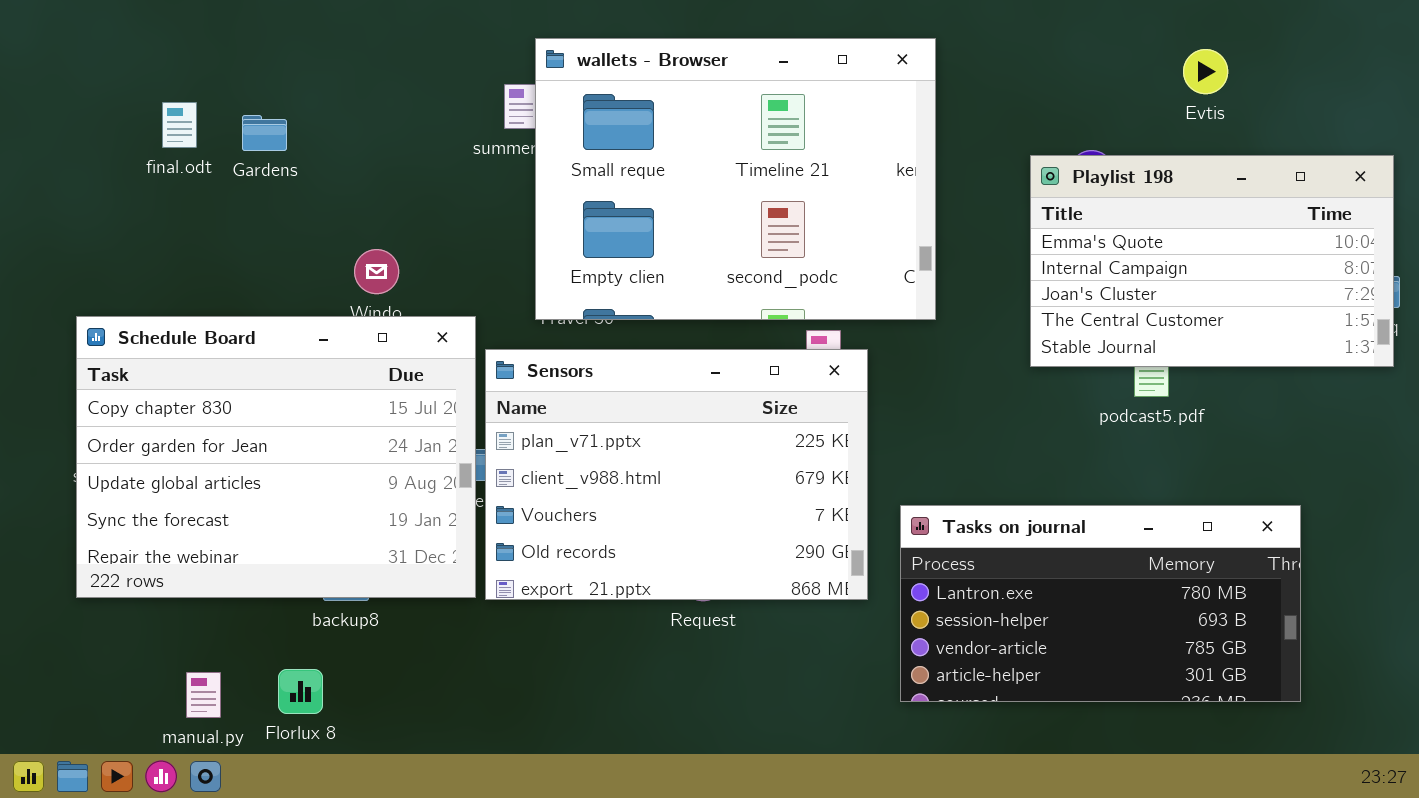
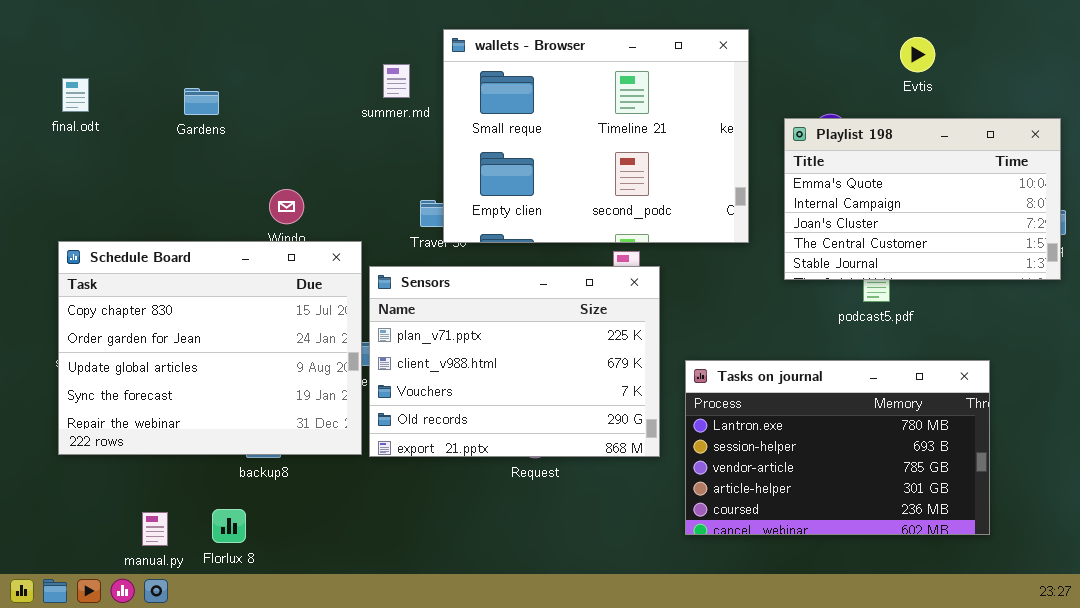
wallets - Browser: [535,38,936,320] -> [443,29,749,243], moved
final.odt: [162,102,197,148] -> [62,78,89,112], moved
Tasks on journal: [900,505,1301,702] -> [685,360,990,535], resized

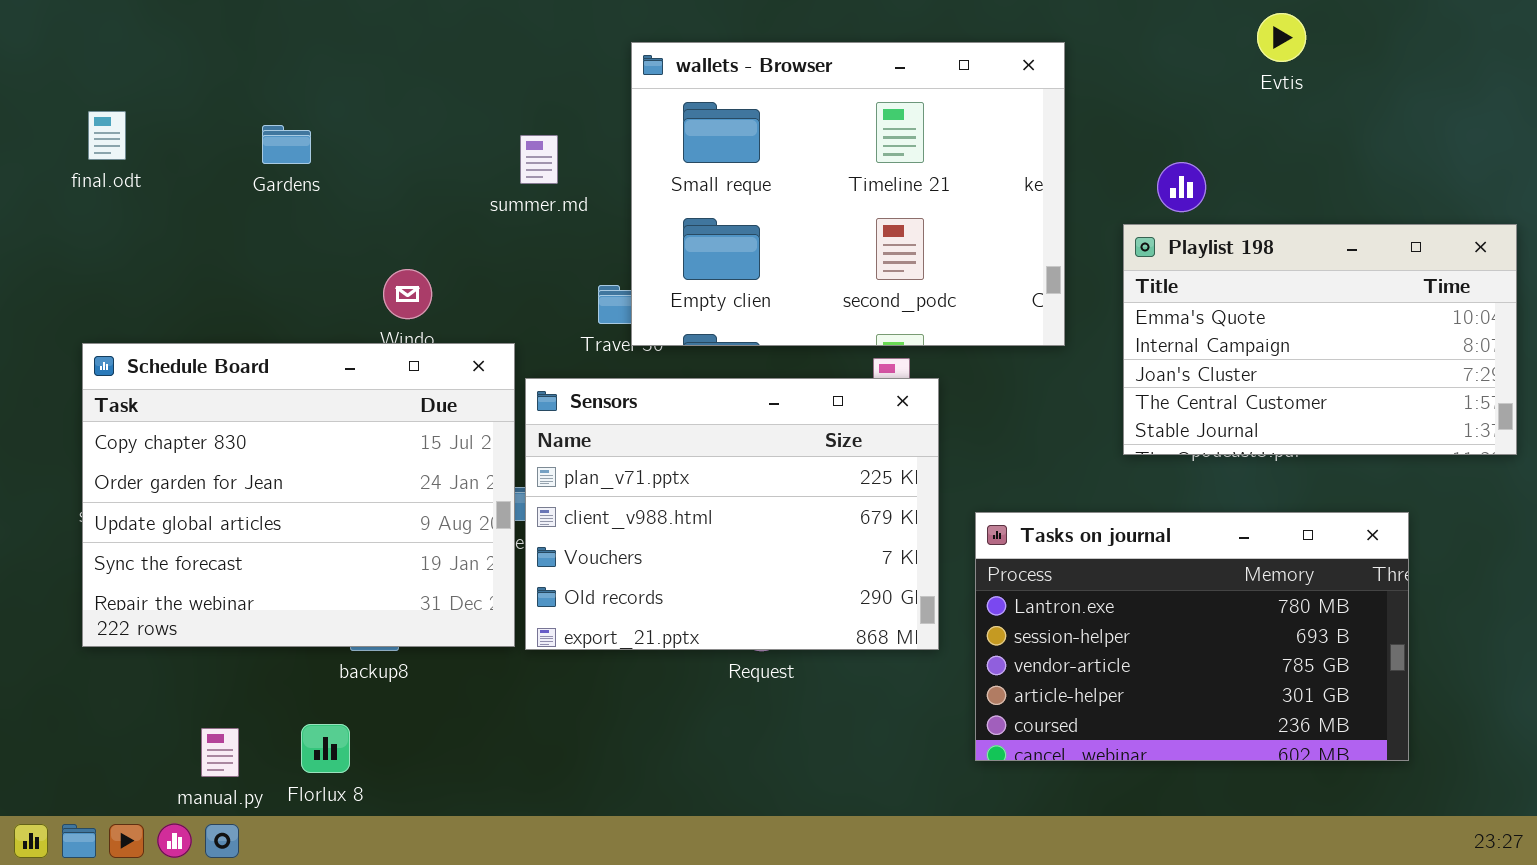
Evtis: [900,37,935,72] -> [1257,13,1306,62], moved
summer.md: [383,64,410,98] -> [520,135,558,184], moved
Playlist 198: [784,118,1061,280] -> [1123,224,1517,455], moved

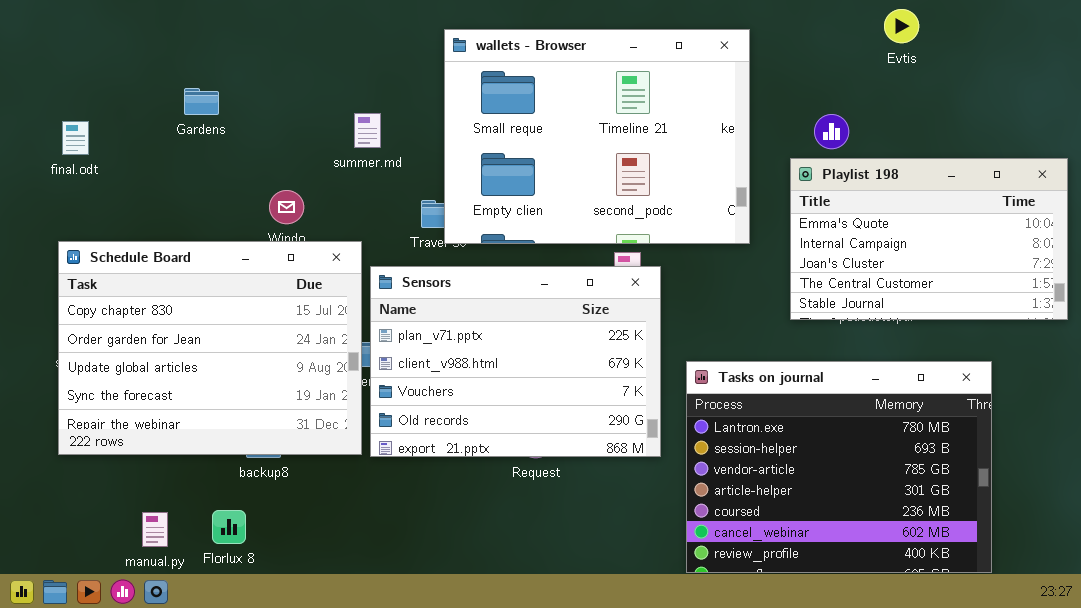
final.odt: [88,111,126,160] -> [62,121,89,155], moved
summer.md: [520,135,558,184] -> [354,113,381,148], moved
Tasks on journal: [975,512,1409,761] -> [686,361,992,573], resized

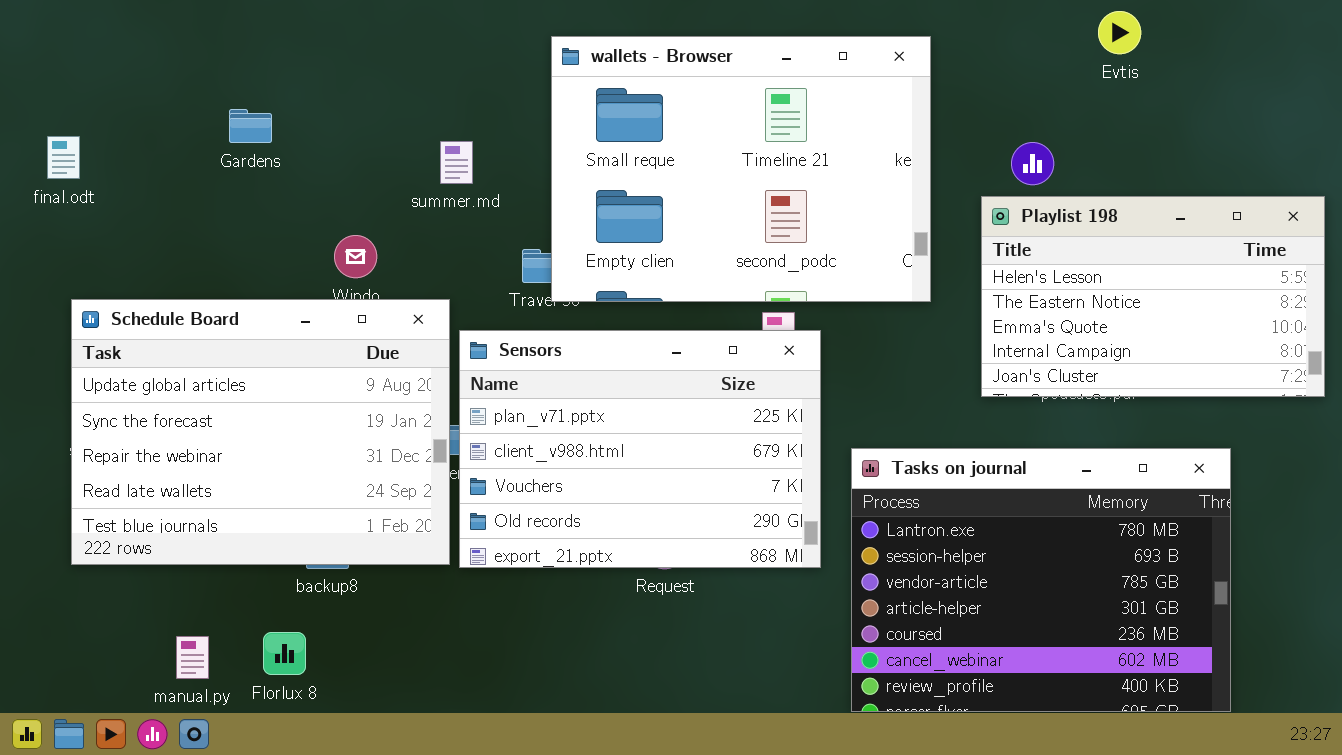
final.odt: [62,121,89,155] -> [47,136,80,179], moved
Playlist 198: [790,158,1068,320] -> [981,196,1325,397], scrolled up 2 rows
Schedule Board: [58,241,362,455] -> [71,299,450,565], scrolled down 2 rows

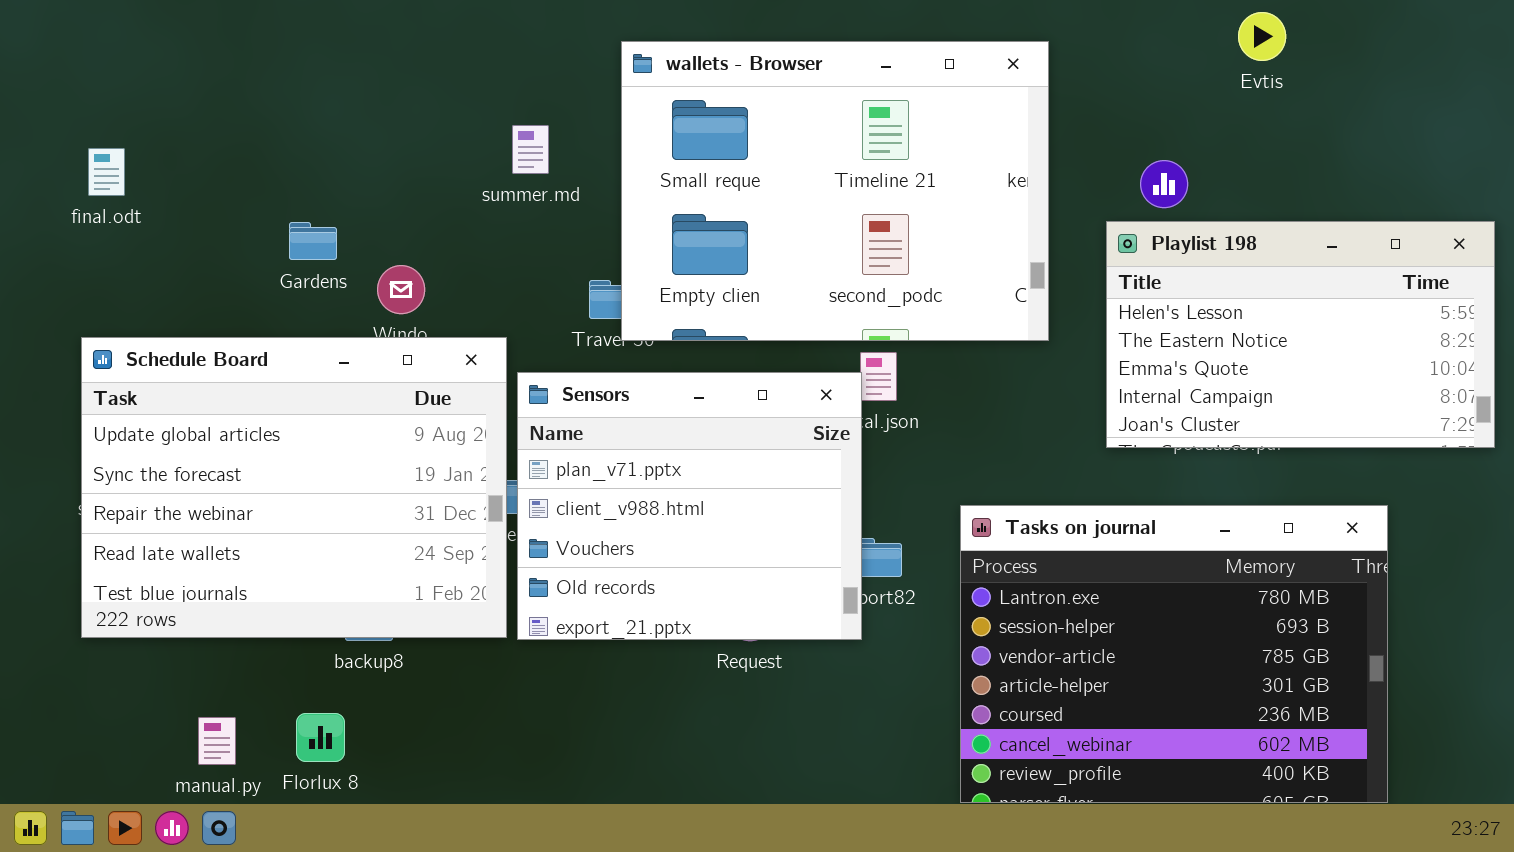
Gardens: [229,109,272,143] -> [289,222,337,260], moved
final.odt: [47,136,80,179] -> [88,148,125,196], moved
summer.md: [440,141,473,184] -> [512,125,549,174], moved
Sensors: [459,330,821,568] -> [517,372,862,640], resized

